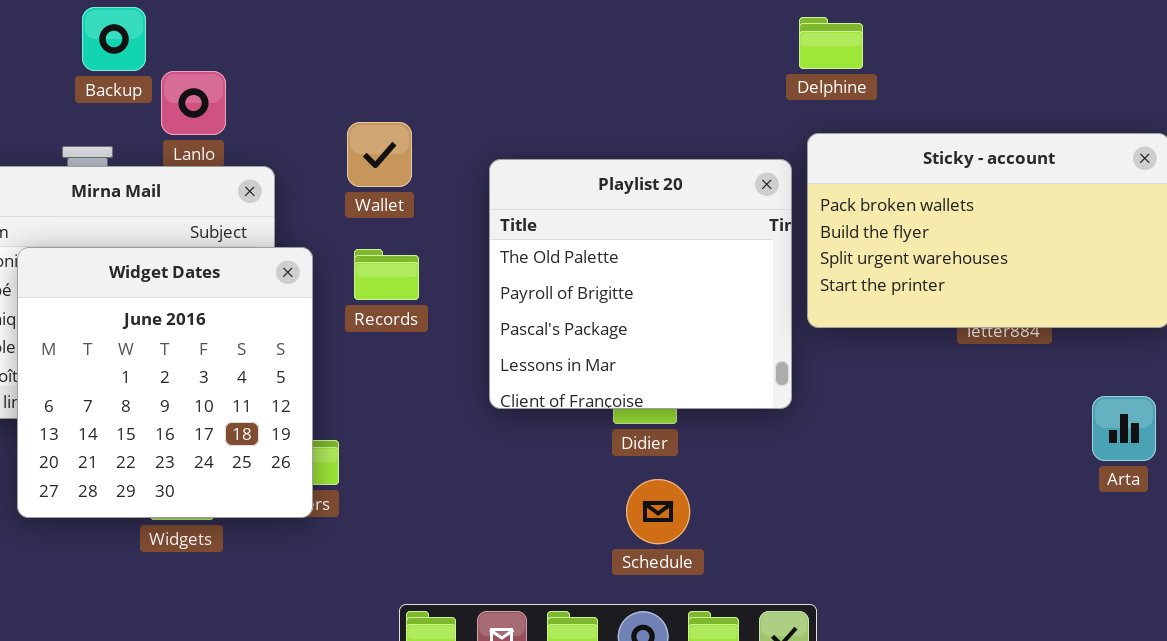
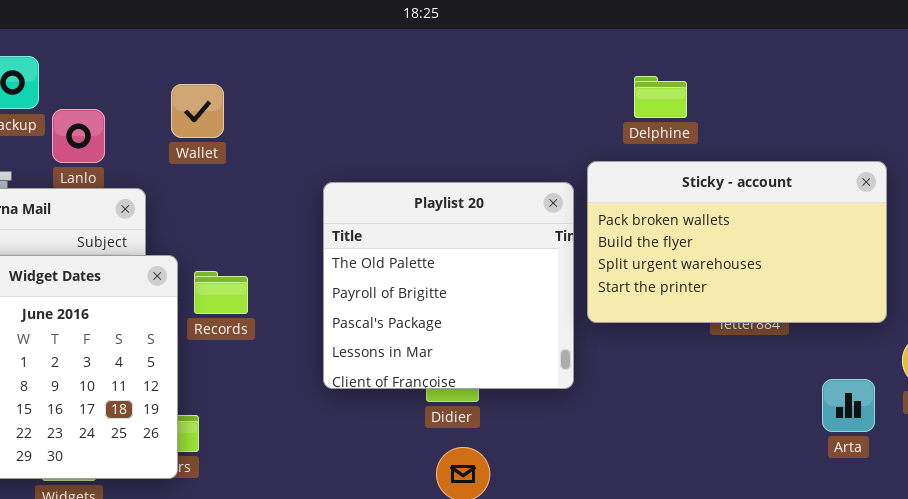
Delphine: [799,17,863,69] -> [634,76,687,118], moved
Wallet: [347,122,412,187] -> [171,84,224,138], moved
Records: [354,249,419,300] -> [194,271,248,314], moved

